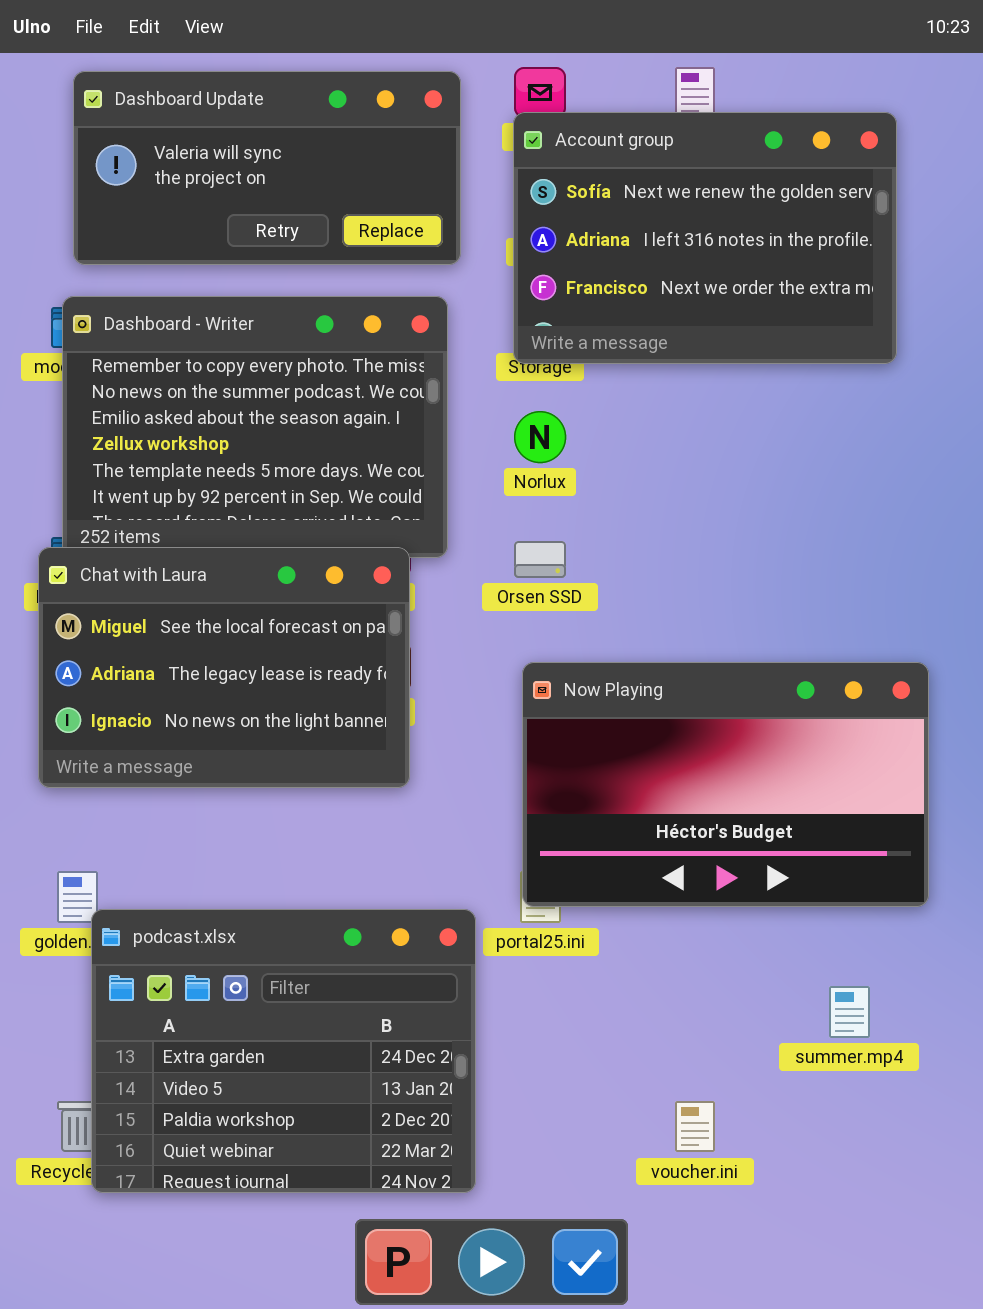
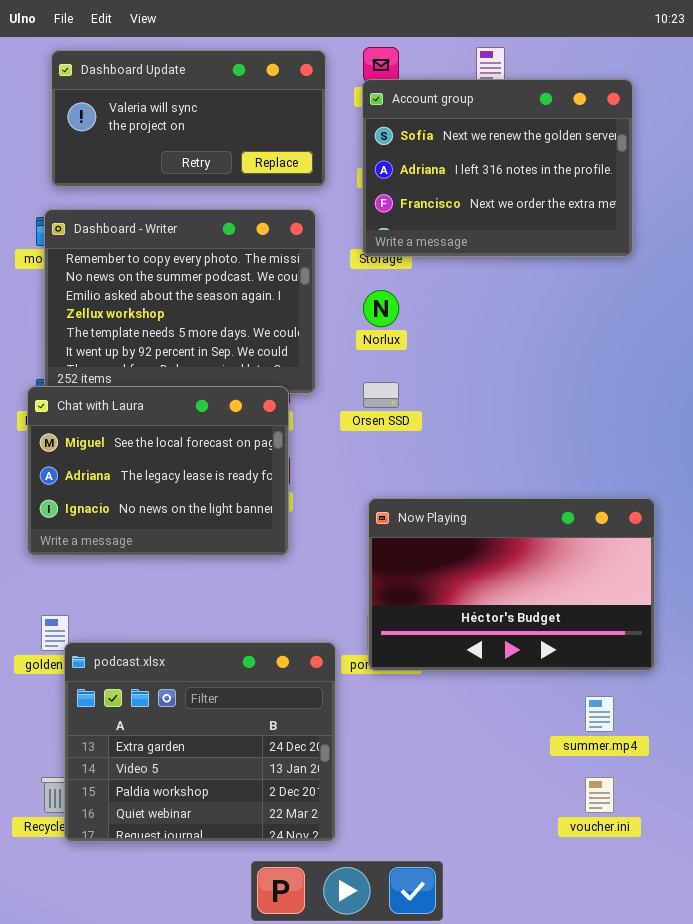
Now Playing: [522,662,929,907] -> [368,498,655,671], moved
voucher.ini: [675,1101,715,1152] -> [585,777,614,813], moved

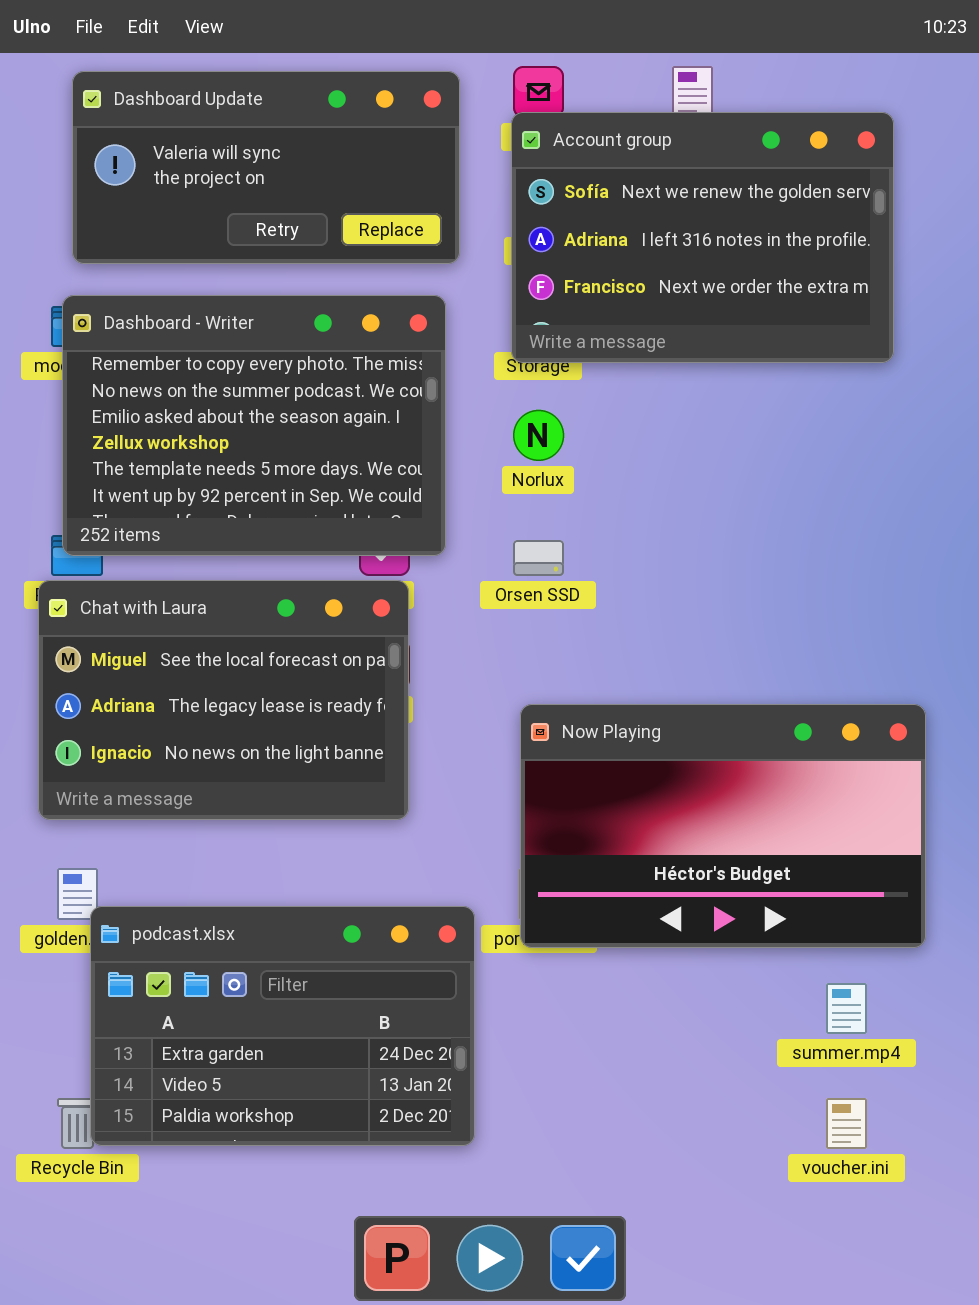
Chat with Laura: [27,386,289,556] -> [38,580,409,820], moved
podcast.xlsx: [64,642,336,842] -> [90,906,475,1146], resized

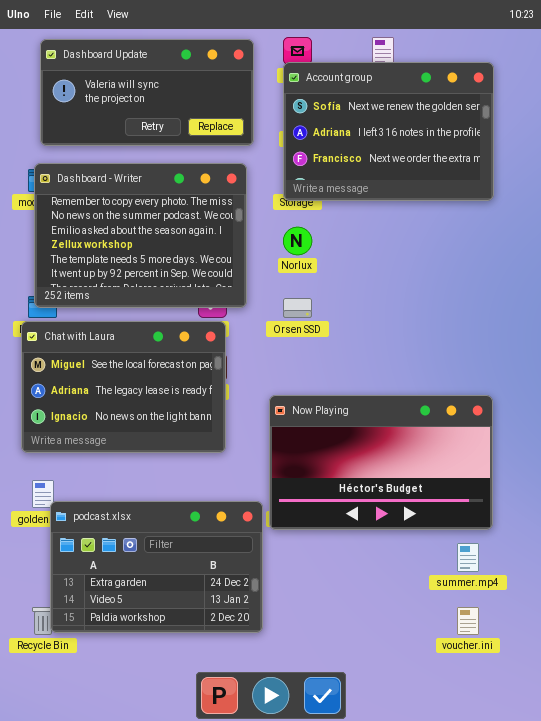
Now Playing: [520,704,926,948] -> [269,395,493,530], moved

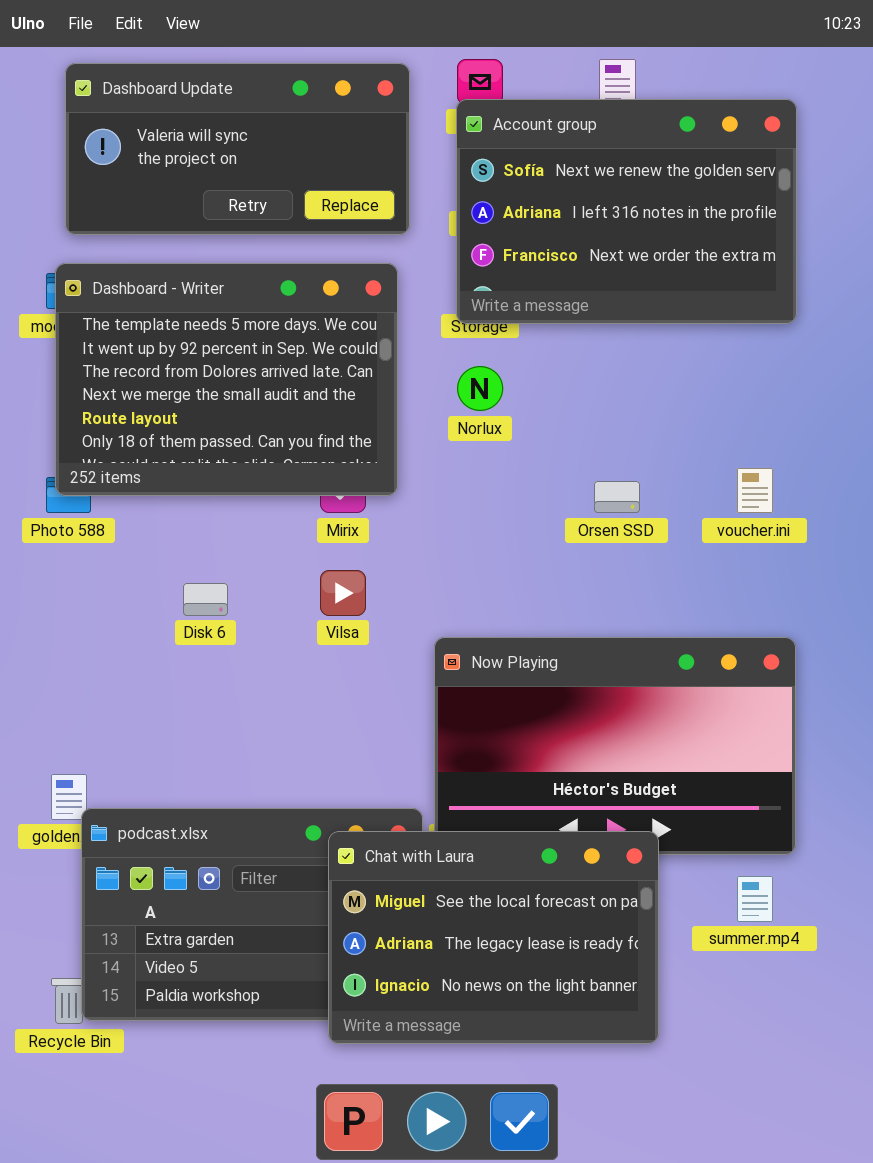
Dashboard - Writer: [34,163,247,308] -> [55,263,398,496], scrolled down 4 rows
Orsen SSD: [283,298,312,318] -> [594,481,640,513], moved
Chat with Laura: [21,321,226,453] -> [328,831,659,1044], moved
voucher.ini: [457,607,479,635] -> [737,468,773,513], moved

